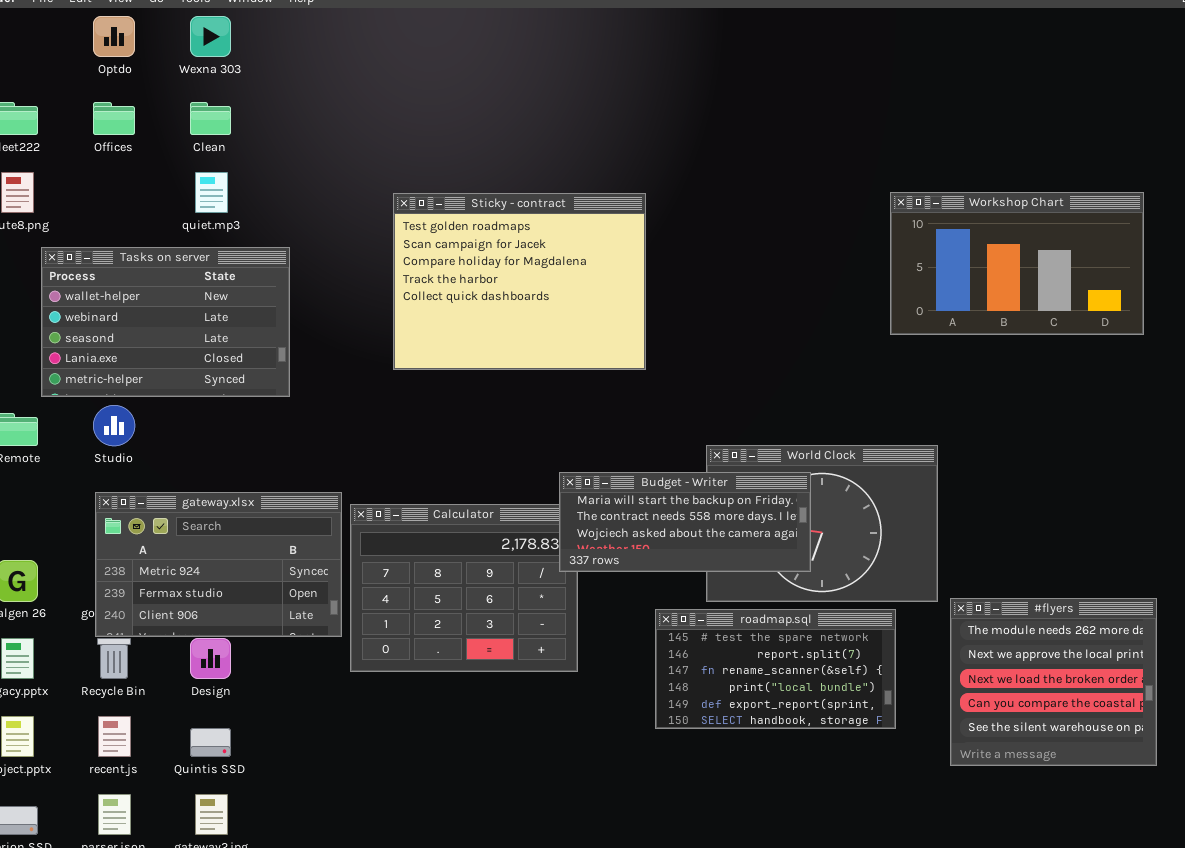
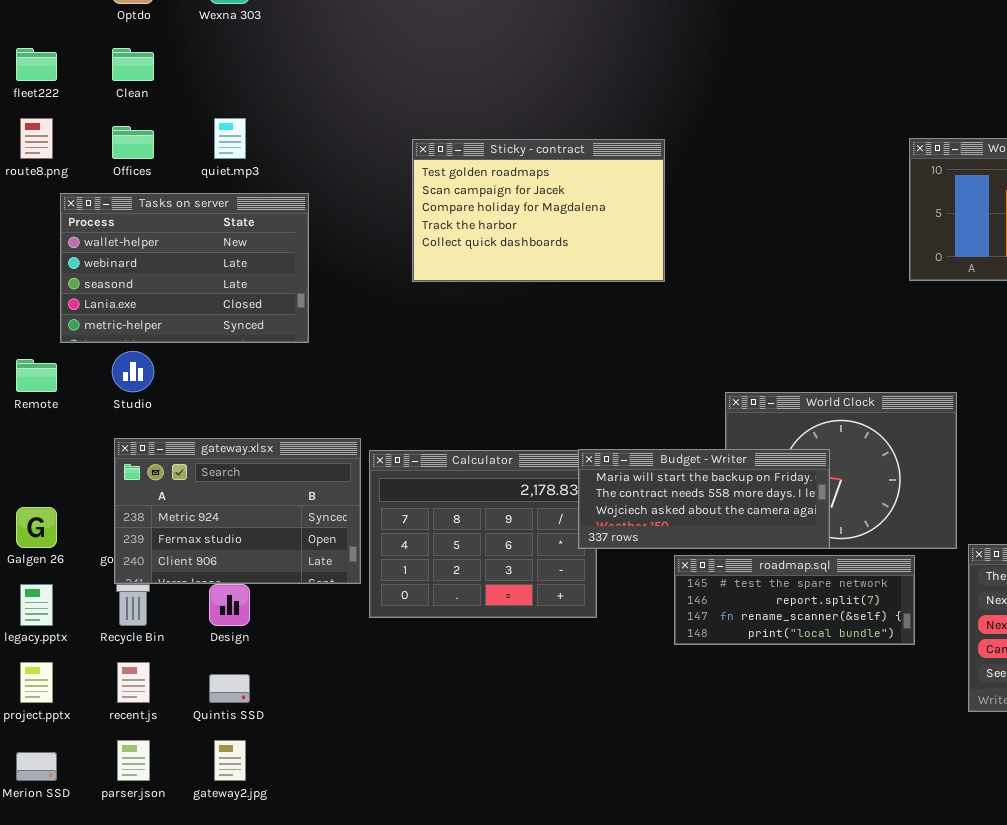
Offices: [93,102,135,135] -> [112,126,154,159], moved
Clean: [190,102,231,135] -> [112,48,154,81], moved
Sticky - contract: [393,193,646,370] -> [412,139,665,282], resized
Budget - Writer: [559,472,811,572] -> [578,449,830,549], moved
roadmap.sql: [655,609,896,729] -> [674,555,915,645], resized

